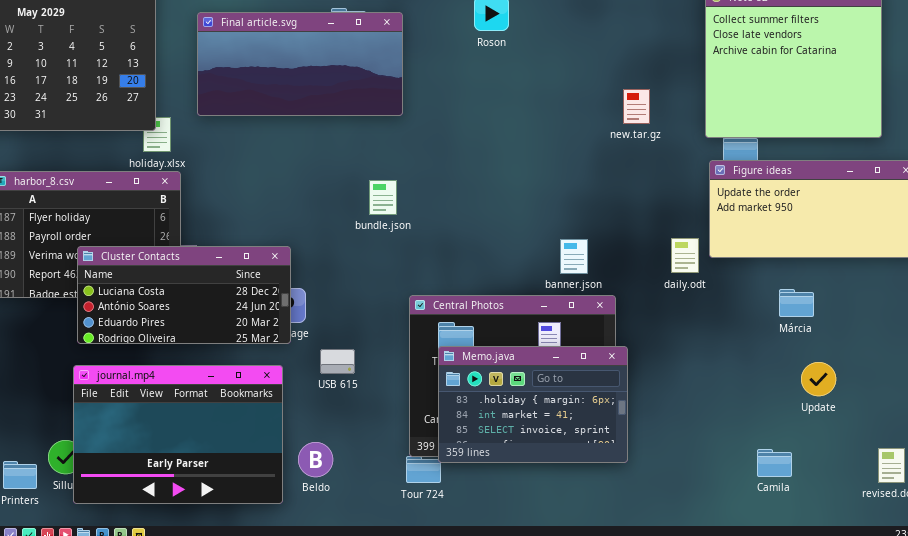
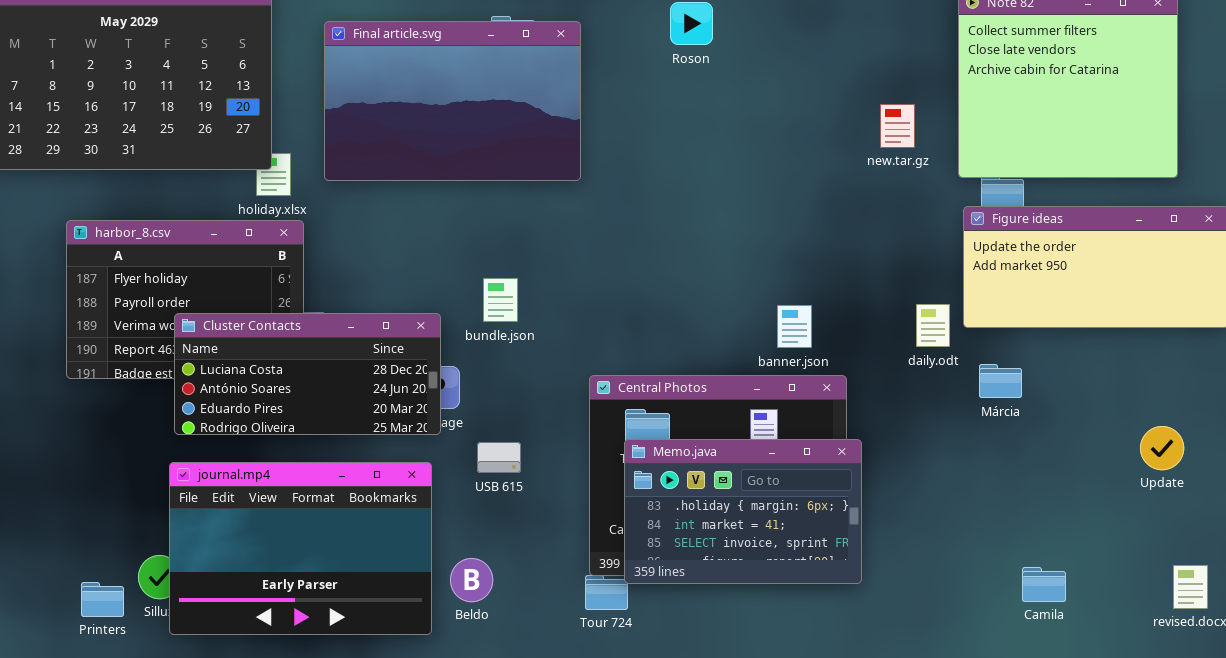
Final article.svg: [197,12,403,116] -> [324,21,581,181], resized
new.tar.gz: [623,89,650,124] -> [880,104,915,148], moved
bundle.json: [369,180,397,215] -> [483,278,518,322], moved
Márcia: [779,289,814,317] -> [979,364,1022,398], moved
Update: [801,362,836,396] -> [1140,426,1184,470], moved

